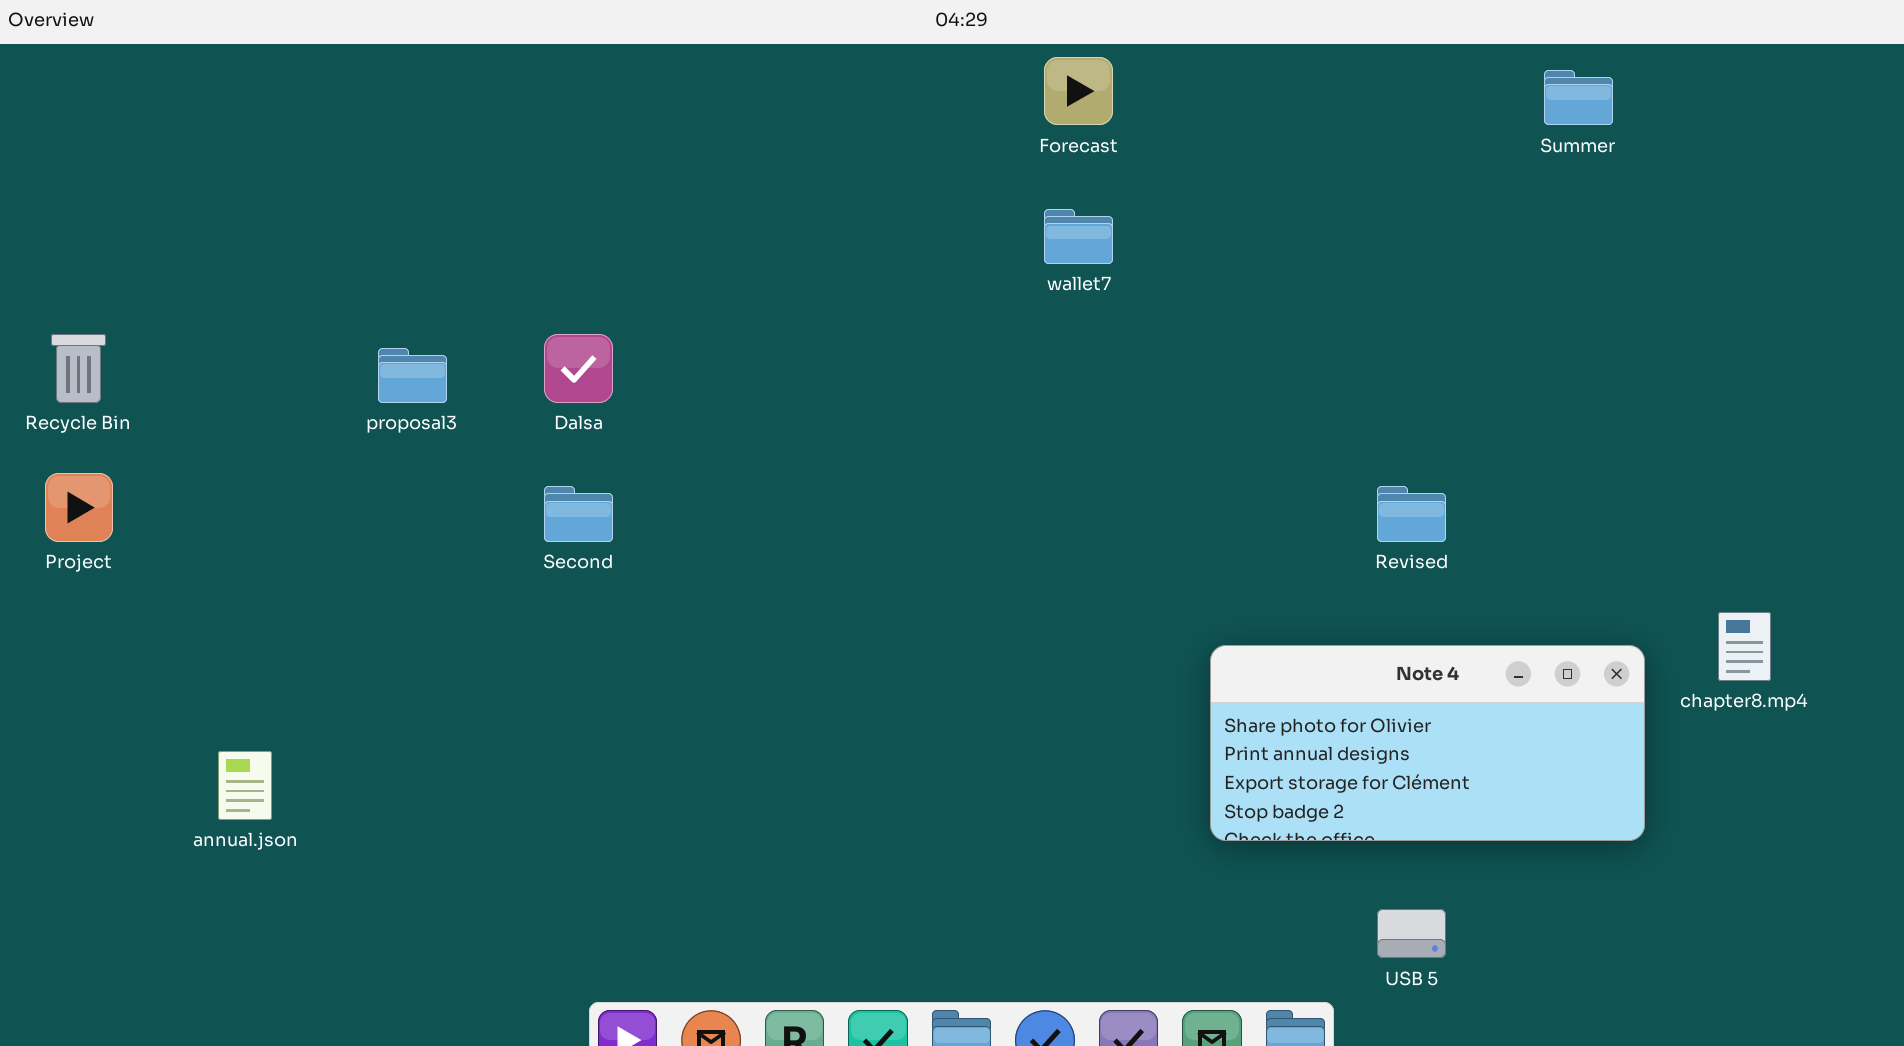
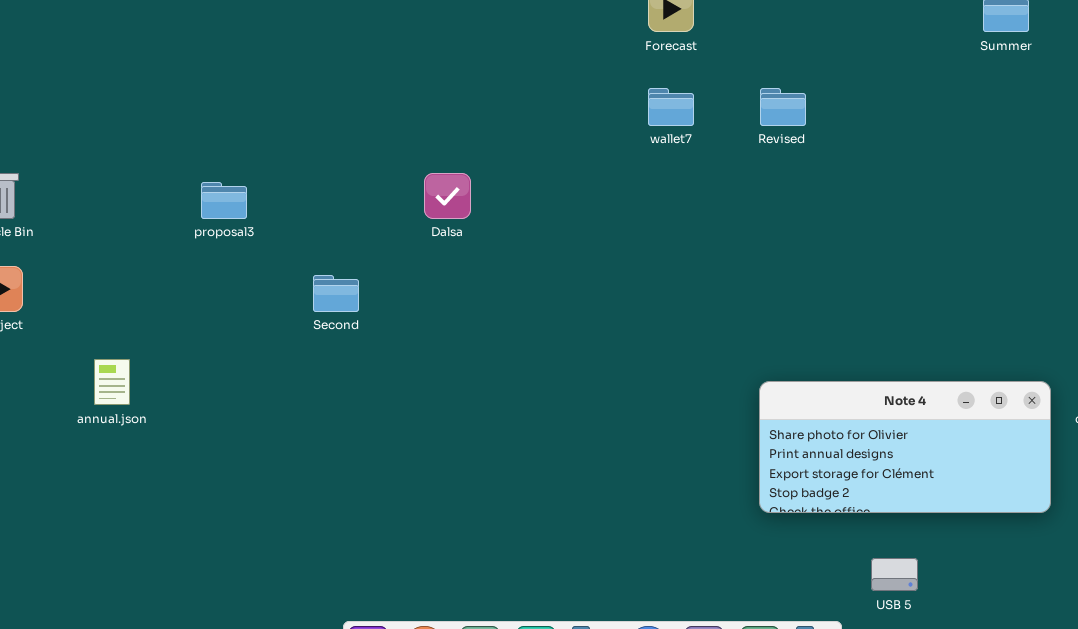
Dalsa: [544,334,613,403] -> [424,173,471,219], moved
Revised: [1377,486,1446,542] -> [760,88,806,126], moved
annual.json: [218,751,272,820] -> [94,359,130,405], moved

